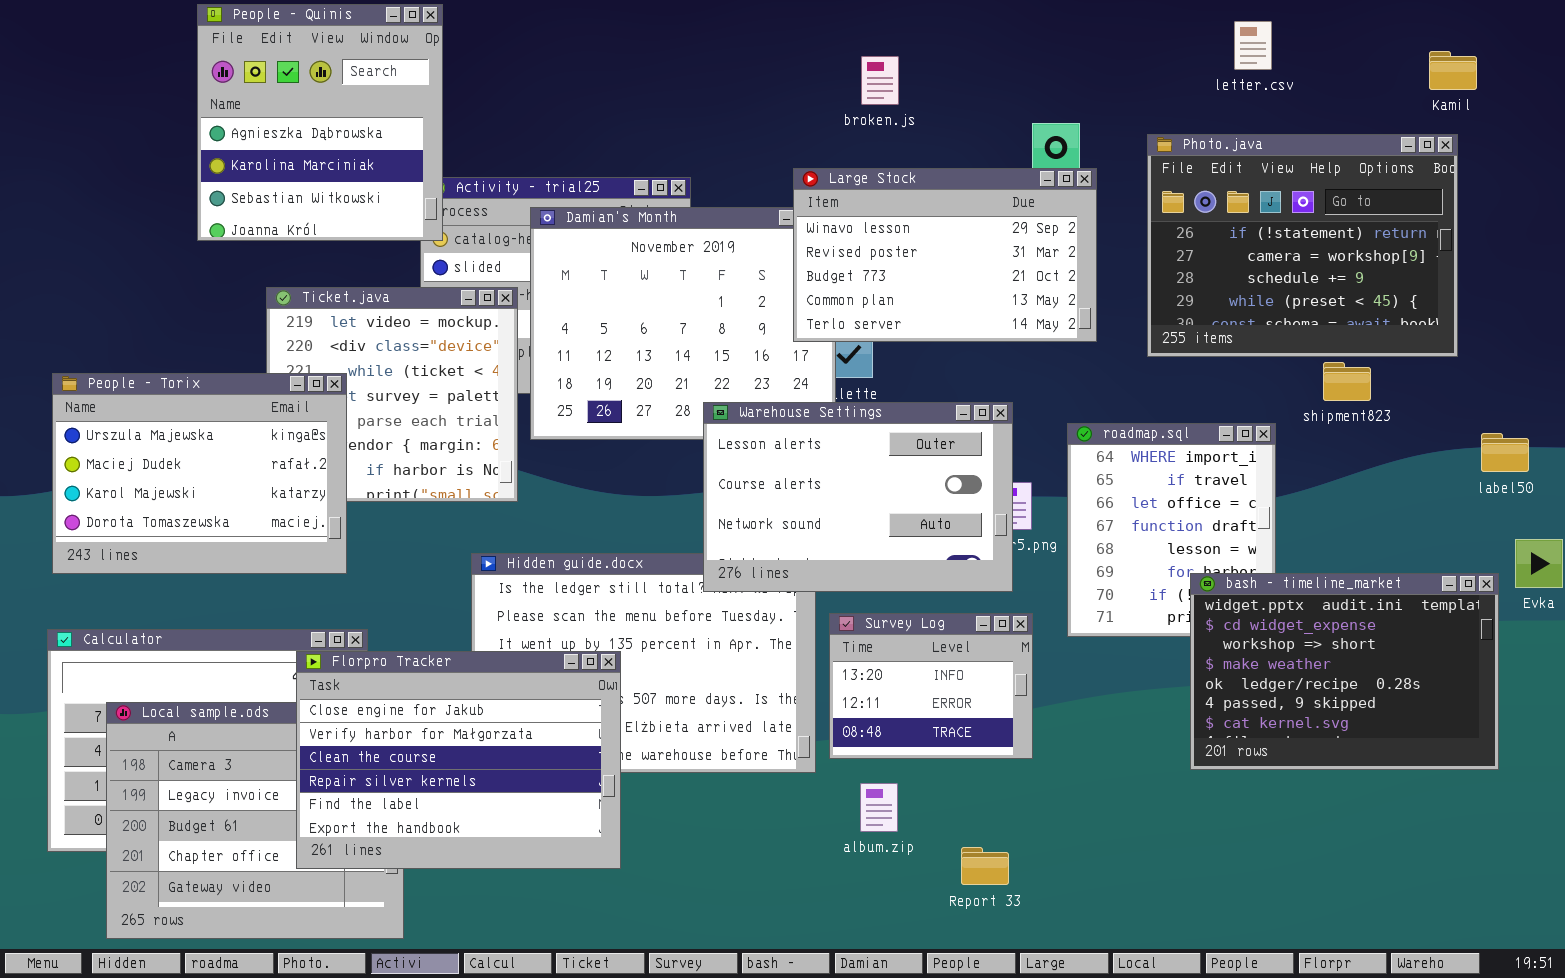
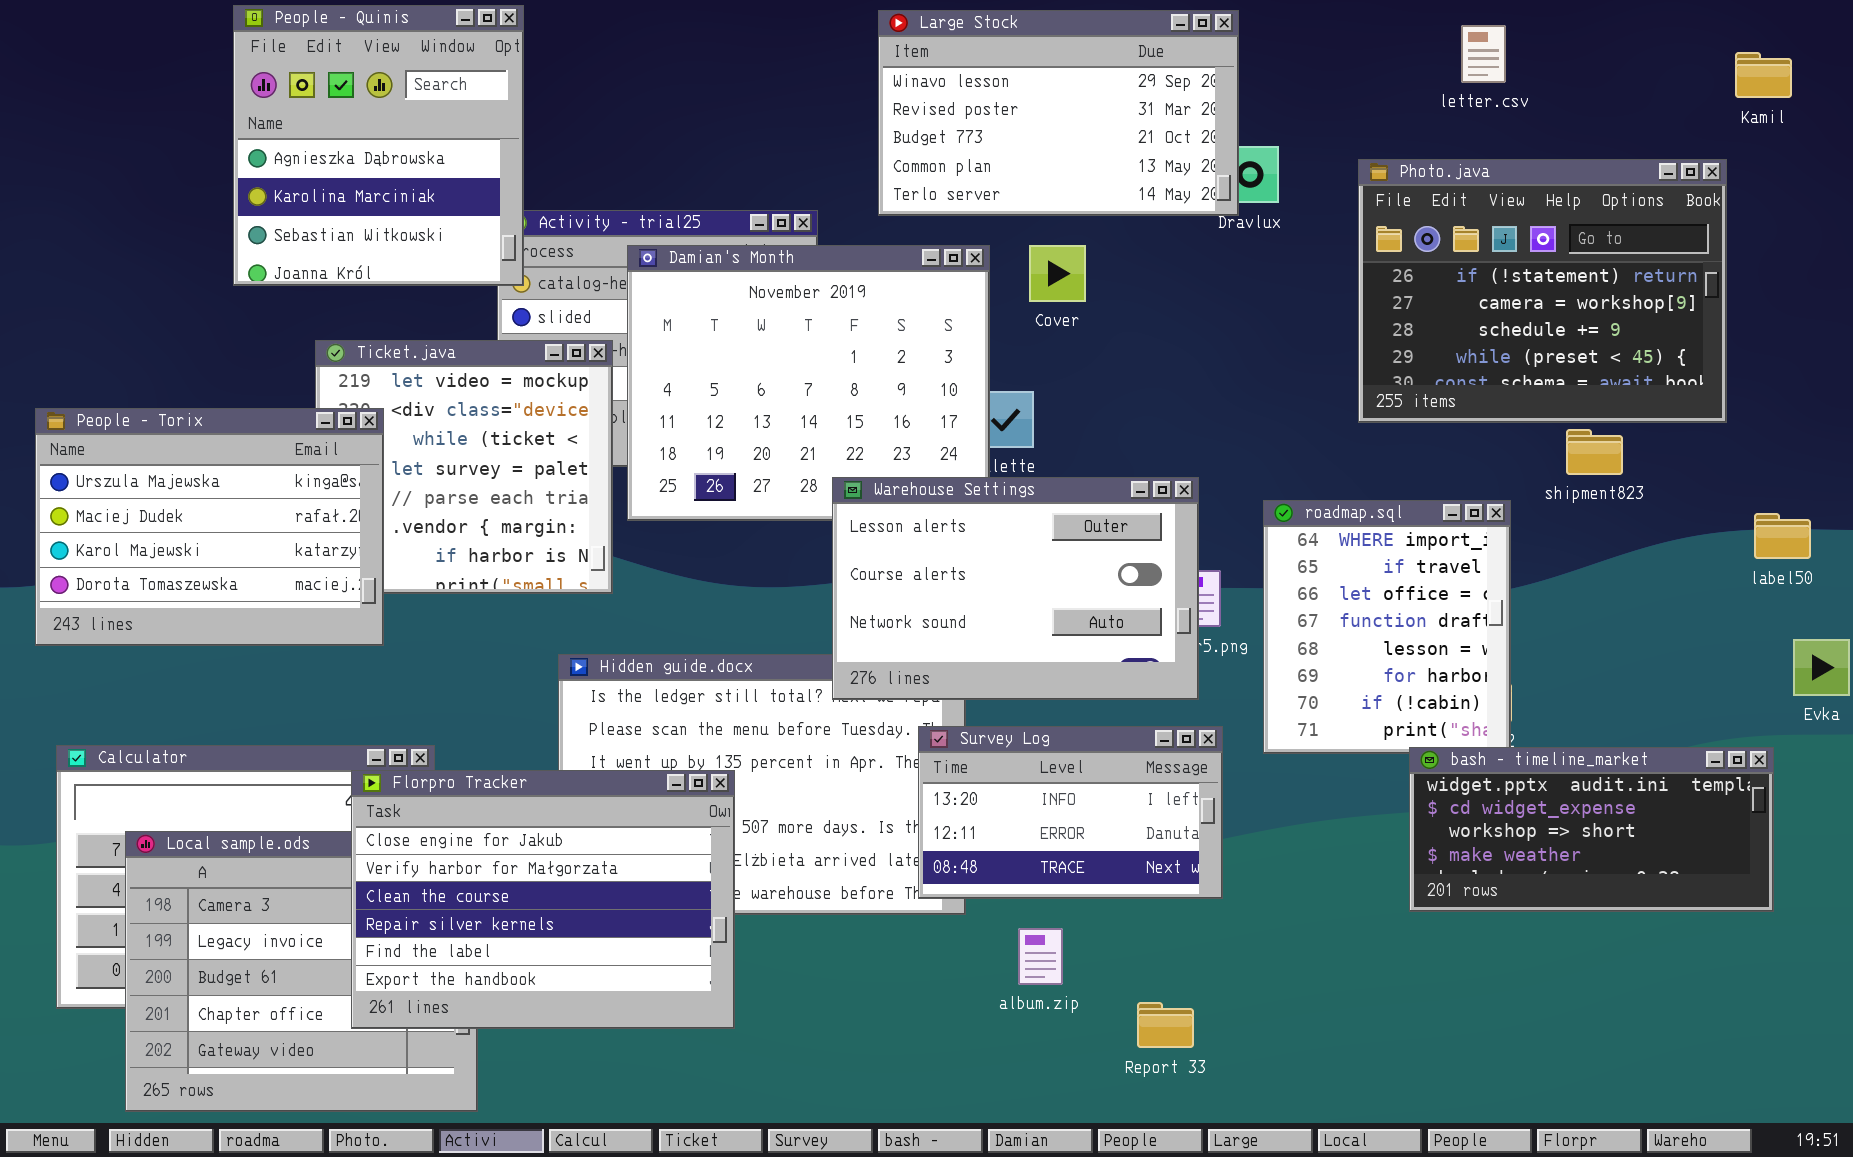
Kamil: [1429,51,1477,90] -> [1735,52,1792,98], moved
Large Stock: [793,168,1097,342] -> [878,10,1239,216], moved
People - Torix: [52,373,347,574] -> [35,408,384,646], moved
bash - timeline_market: [1190,573,1499,770] -> [1409,747,1774,912], resized
Survey Log: [829,613,1033,759] -> [918,726,1223,899], resized

